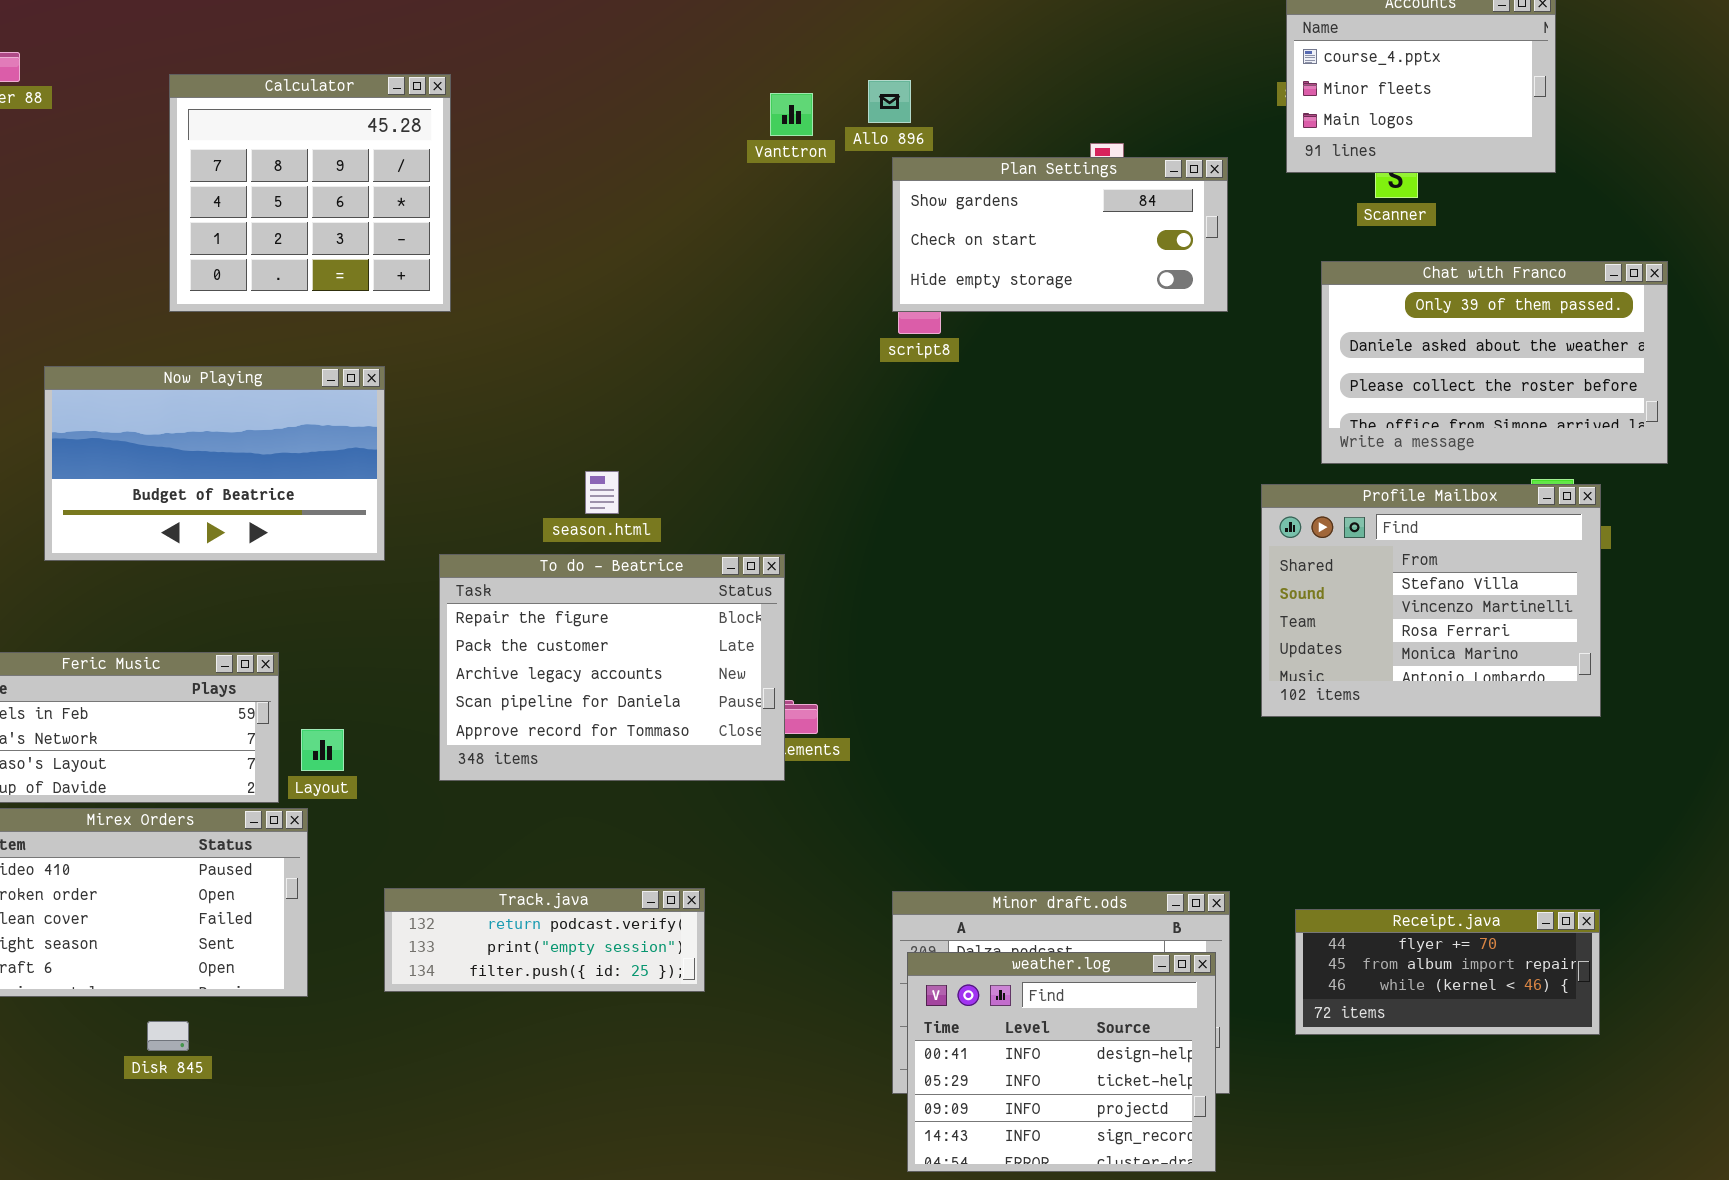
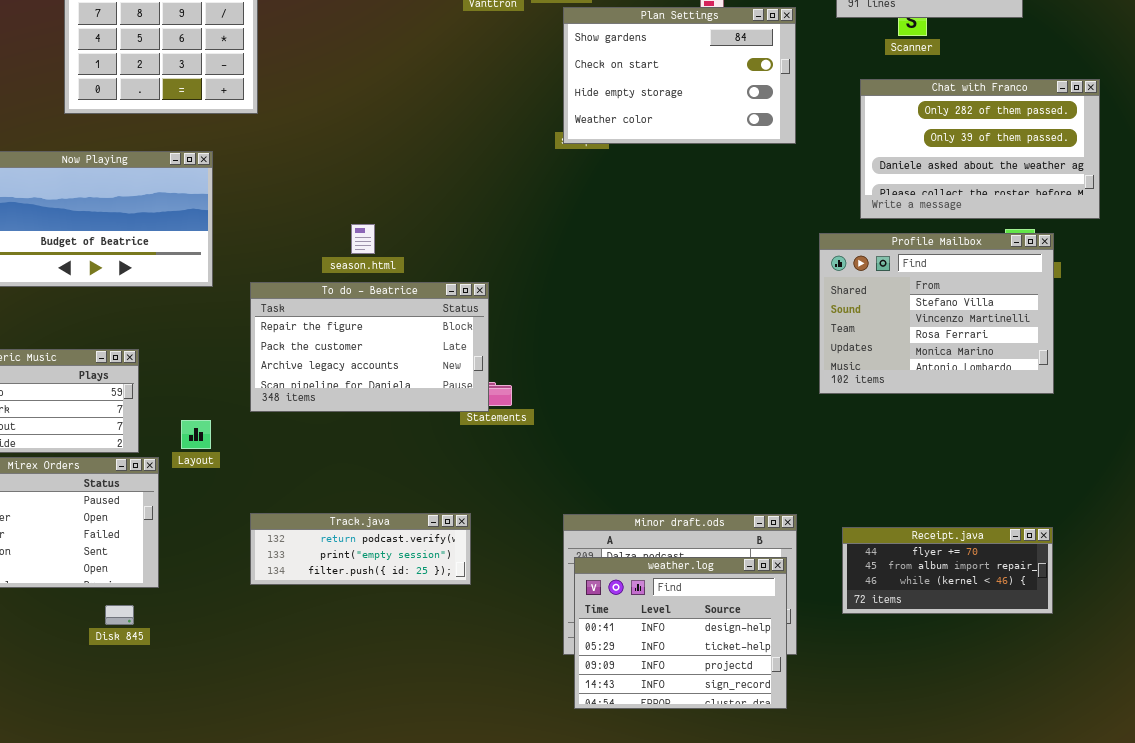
Plan Settings: [892,157,1228,312] -> [563,7,796,144], resized
Chat with Franco: [1321,261,1668,464] -> [860,79,1100,219], scrolled up 1 row
To do - Beatrice: [439,554,785,781] -> [250,282,489,412], resized
Layout: [301,729,344,771] -> [181,420,211,449], moved
Track.java: [384,888,705,992] -> [250,513,471,585], moved
Disk 845: [147,1021,189,1051] -> [105,605,134,625], moved

